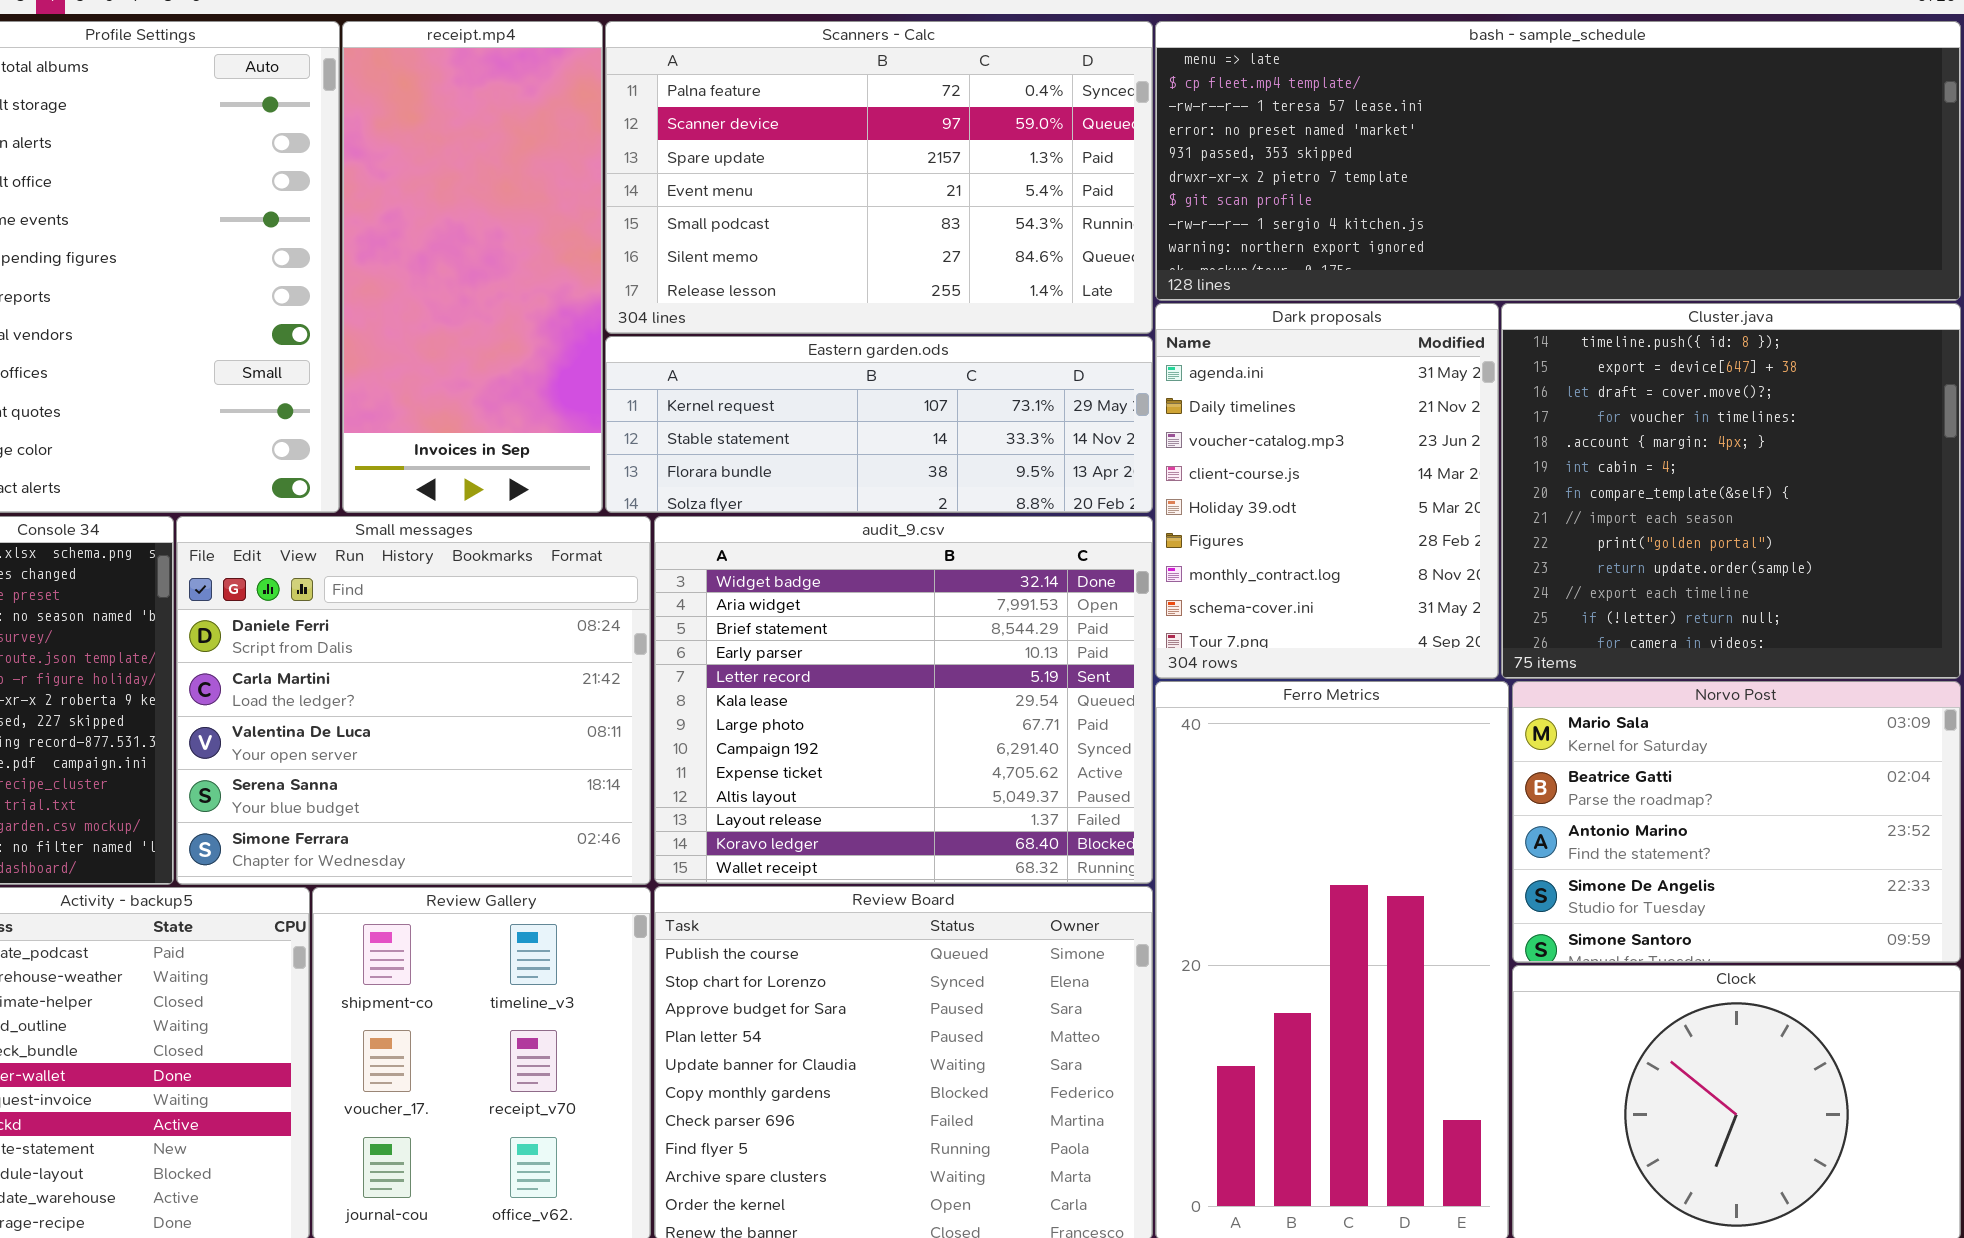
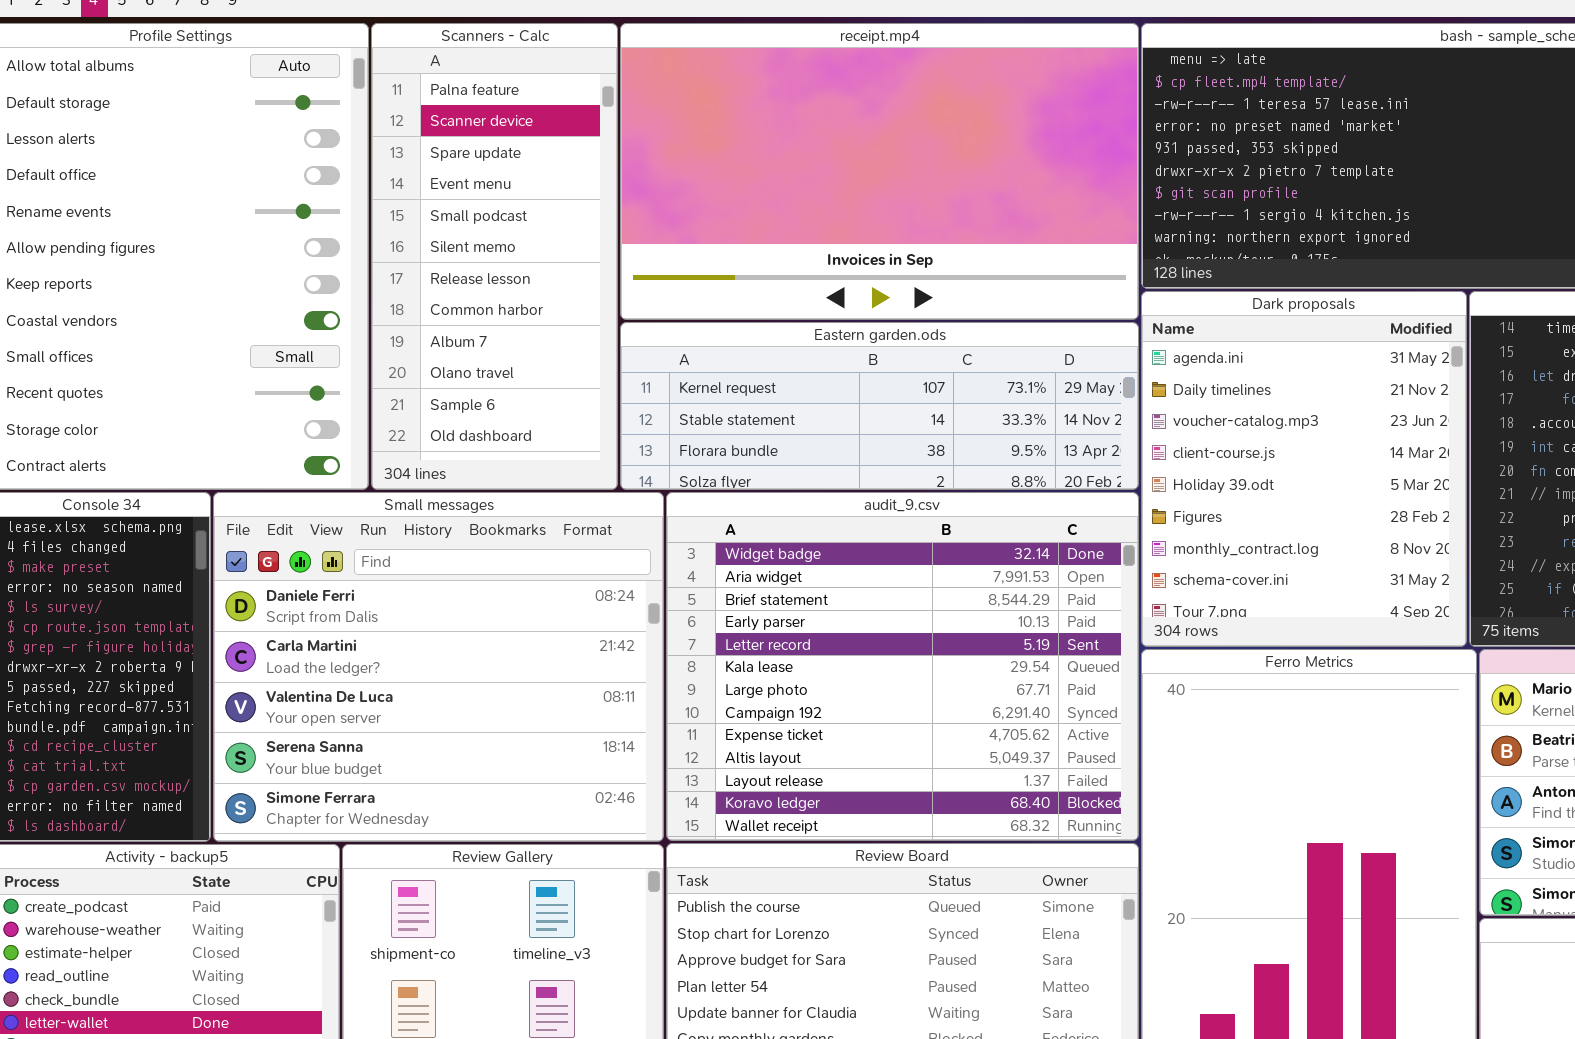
receipt.mp4: [342,21,603,513] -> [620,23,1139,320], moved, resized
Scanners - Calc: [605,21,1153,334] -> [371,23,618,490], moved, resized

